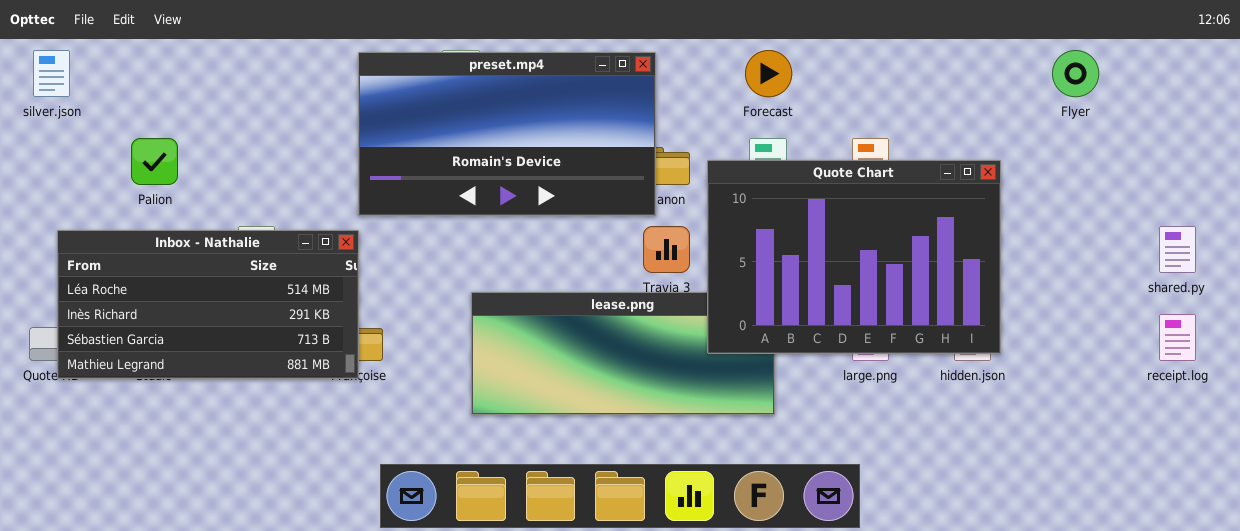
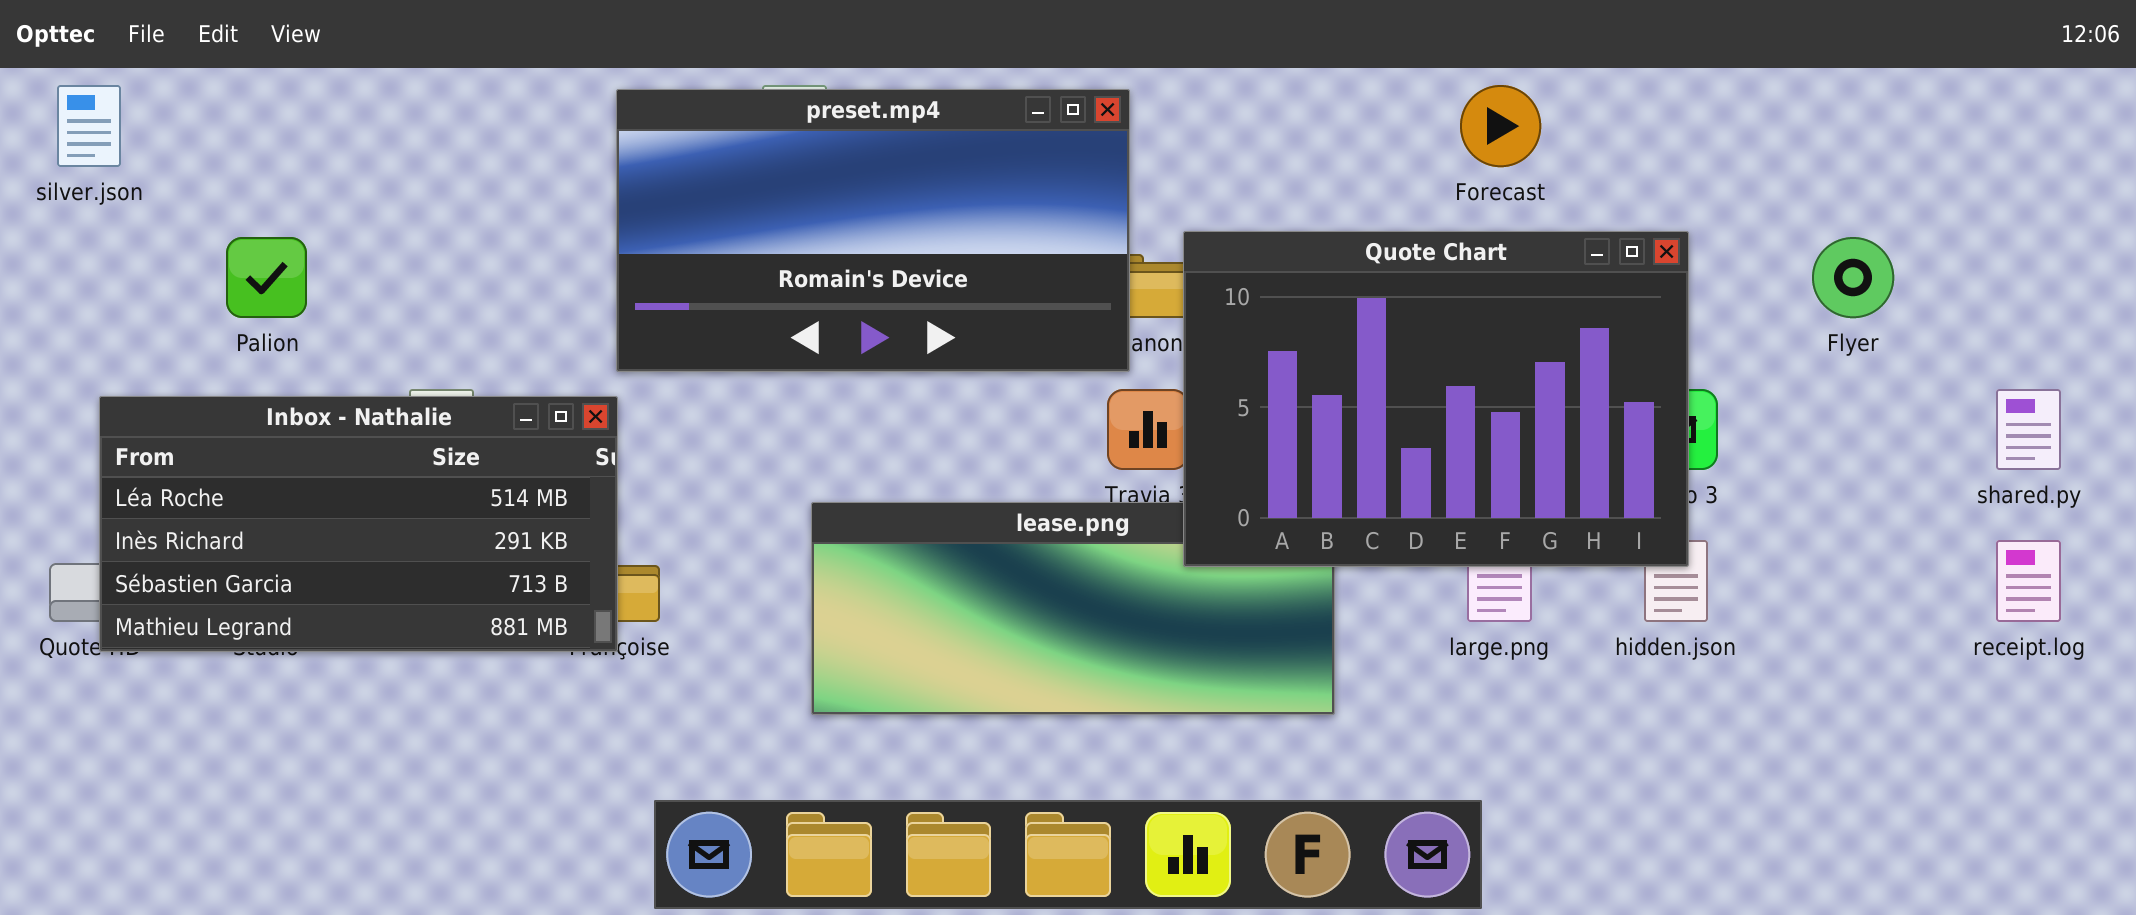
Forecast: [745,50,792,97] -> [1460,85,1541,167], moved
Flyer: [1052,50,1099,97] -> [1812,237,1894,318], moved
Quote Chart: [707,160,1001,354] -> [1183,231,1689,567], moved

